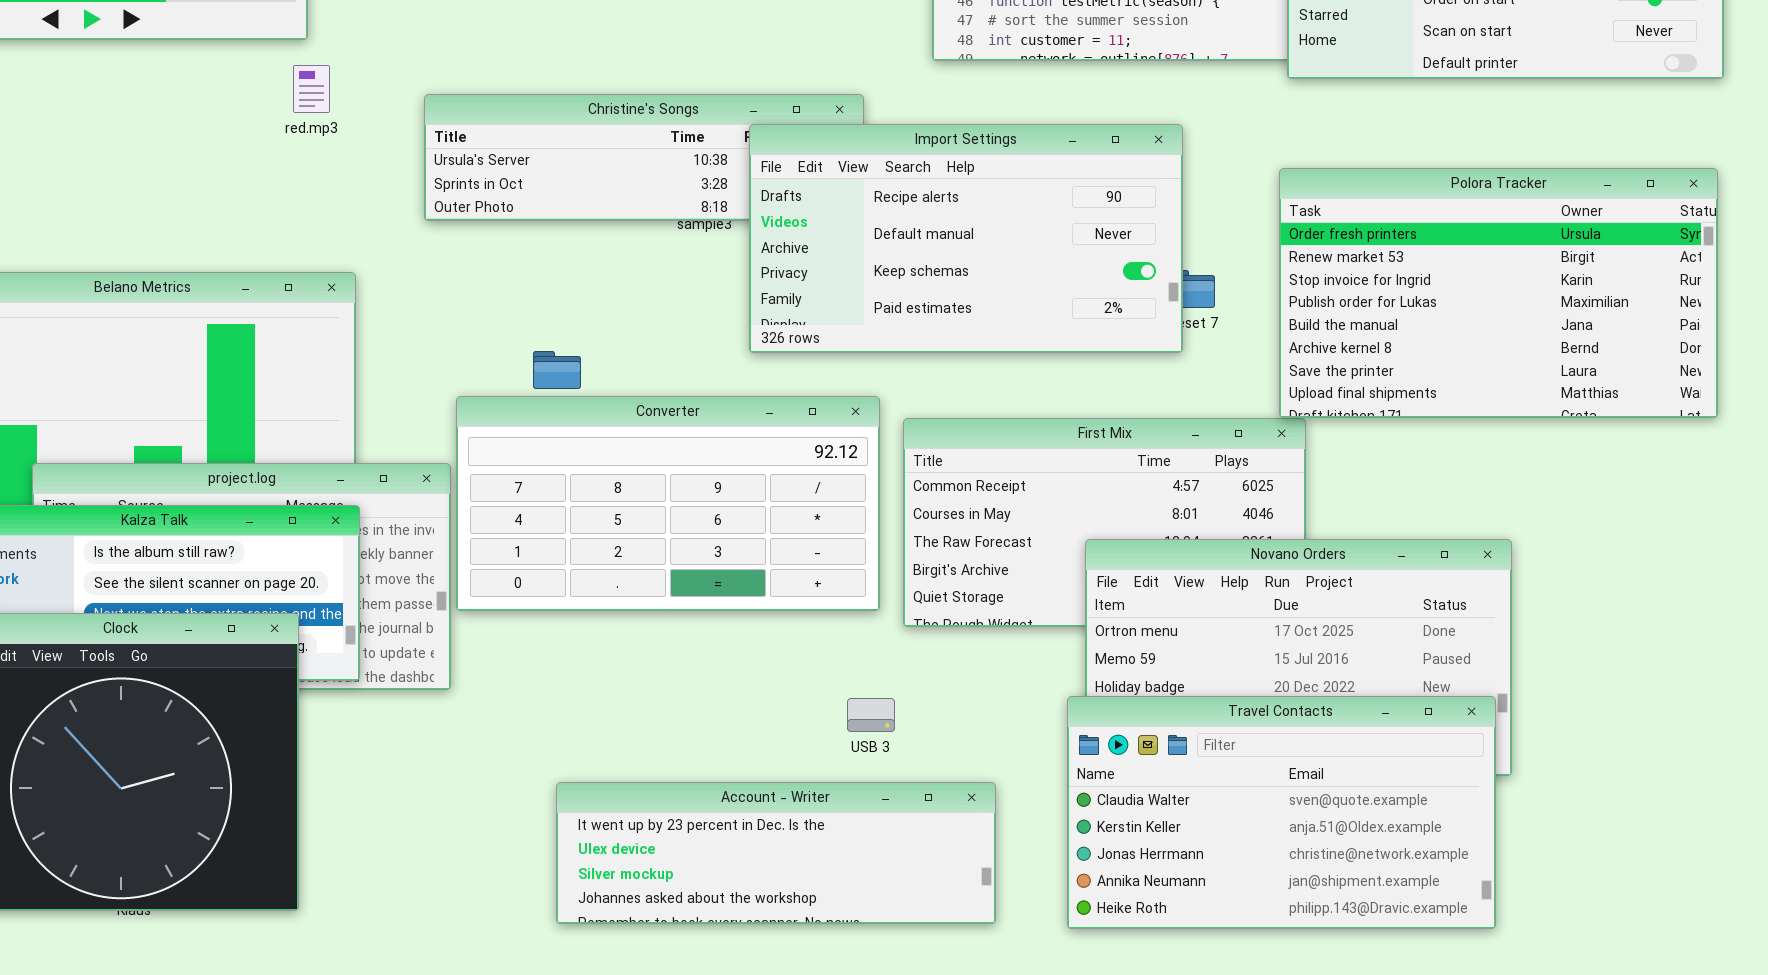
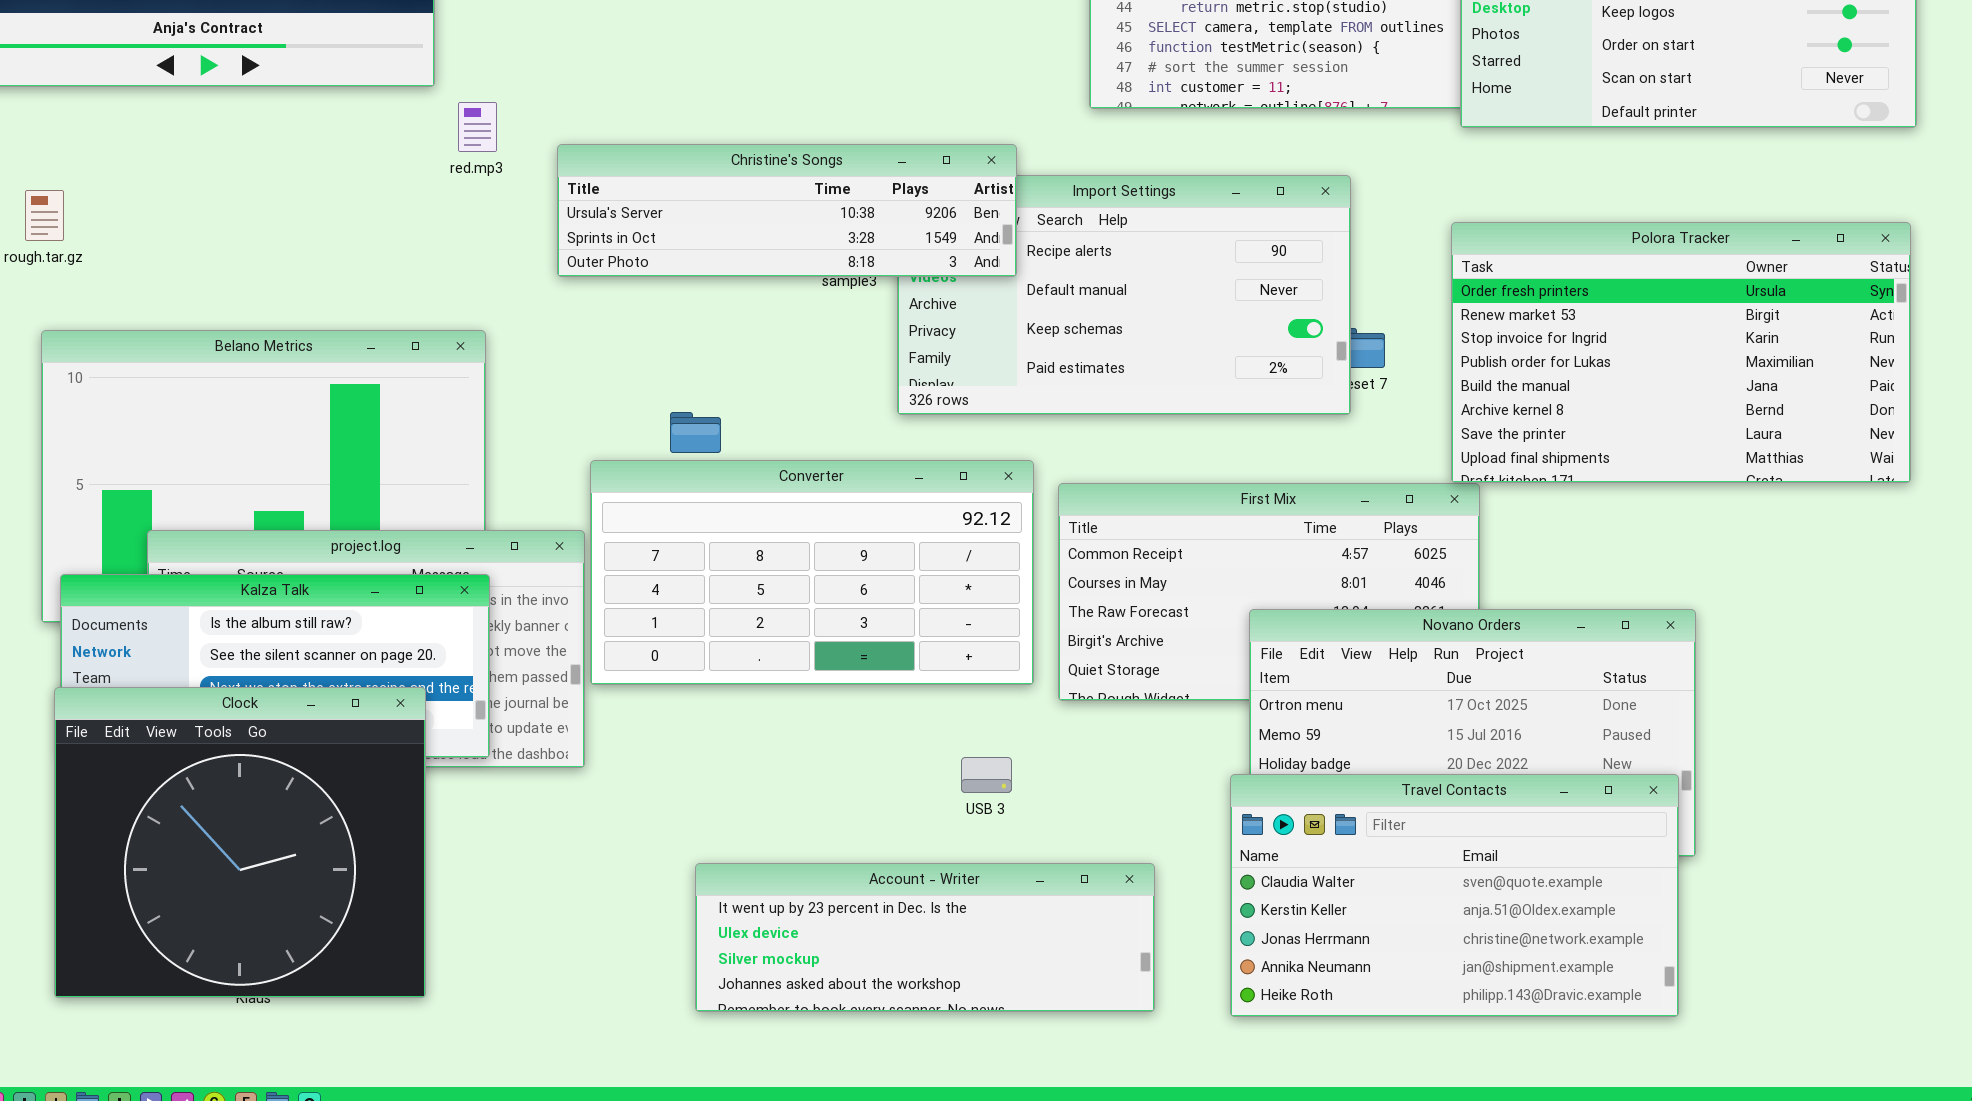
red.mp3: [293,65,330,113] -> [458,102,497,152], moved
Christine's Songs: [424,94,864,221] -> [557,144,1017,277], raised
USB 3: [847,698,895,732] -> [961,757,1012,793], moved

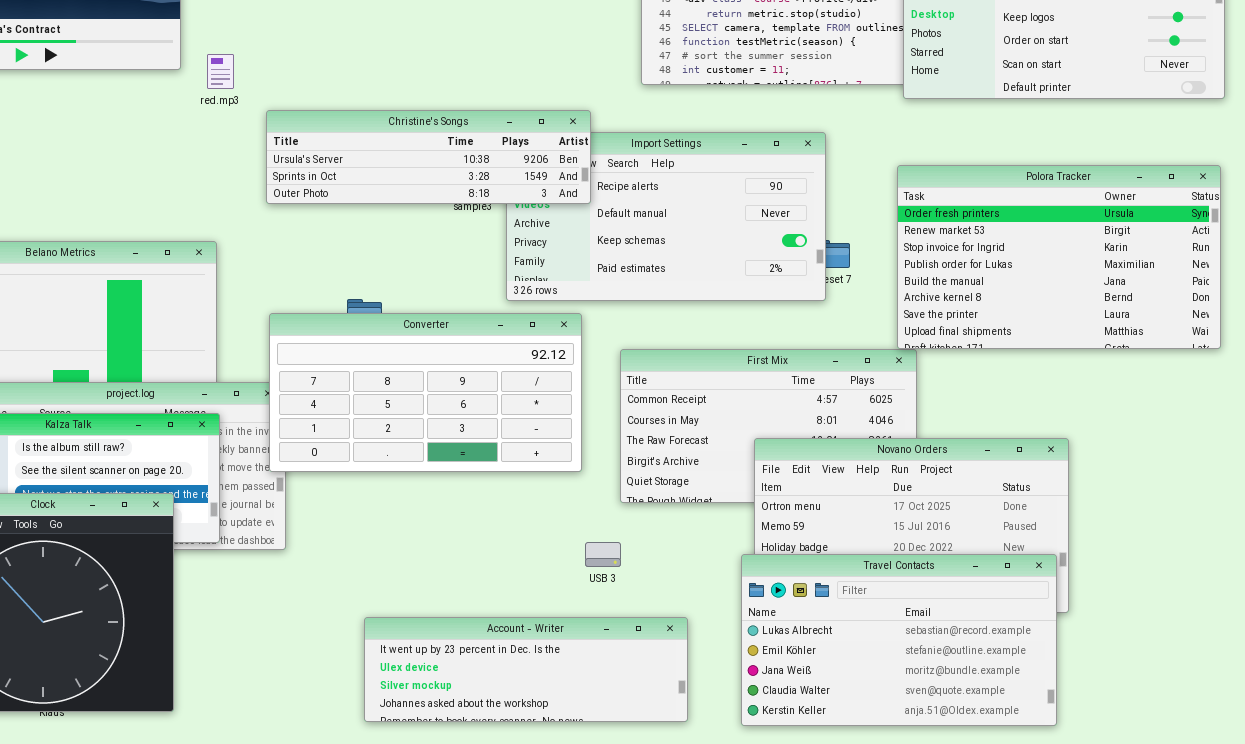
red.mp3: [458,102,497,152] -> [207,54,234,89], moved
Converter: [590,460,1034,685] -> [269,313,582,472], moved
USB 3: [961,757,1012,793] -> [585,542,621,567], moved
Travel Contacts: [1230,774,1679,1017] -> [741,554,1057,726], scrolled up 3 rows

